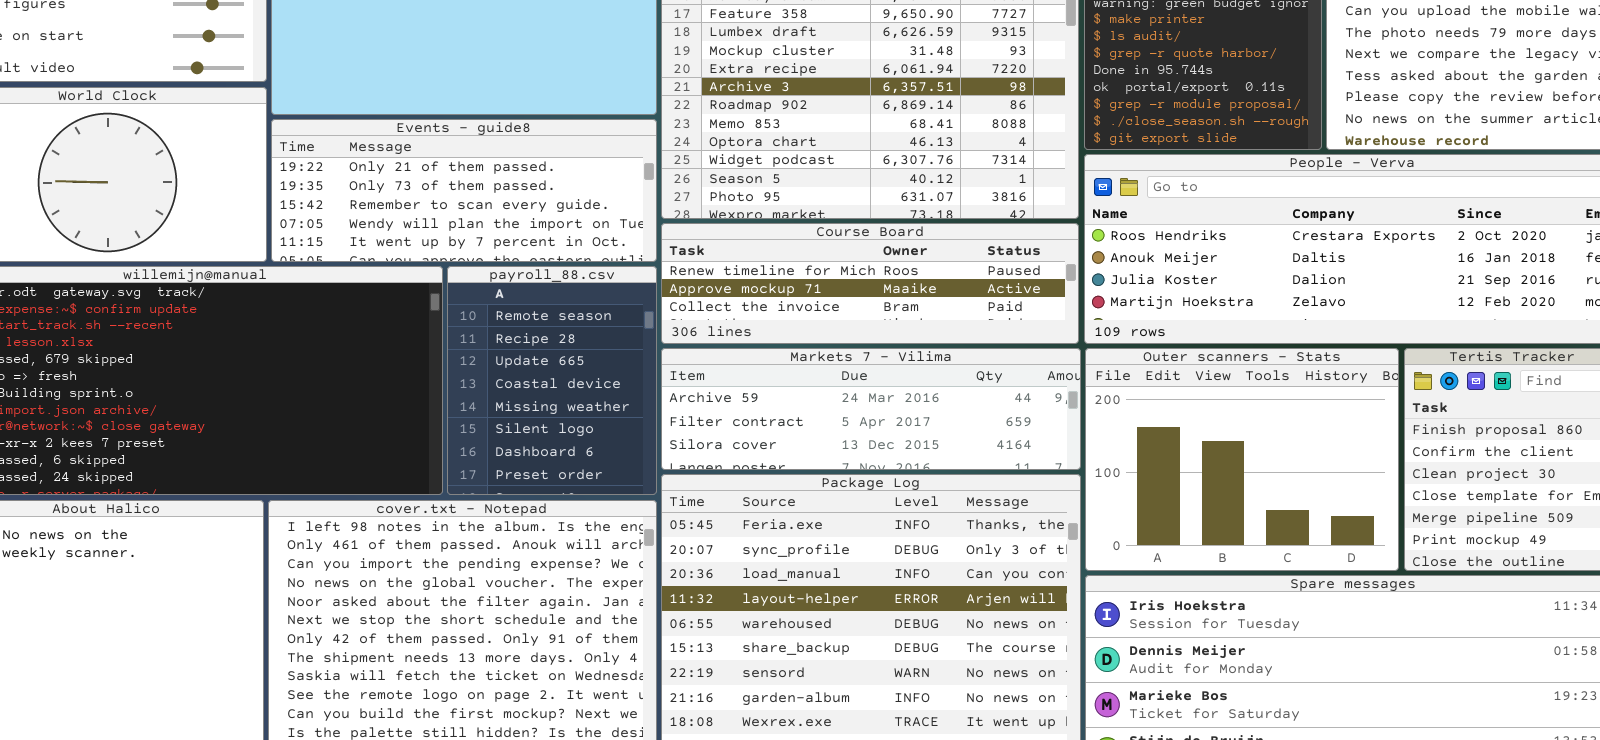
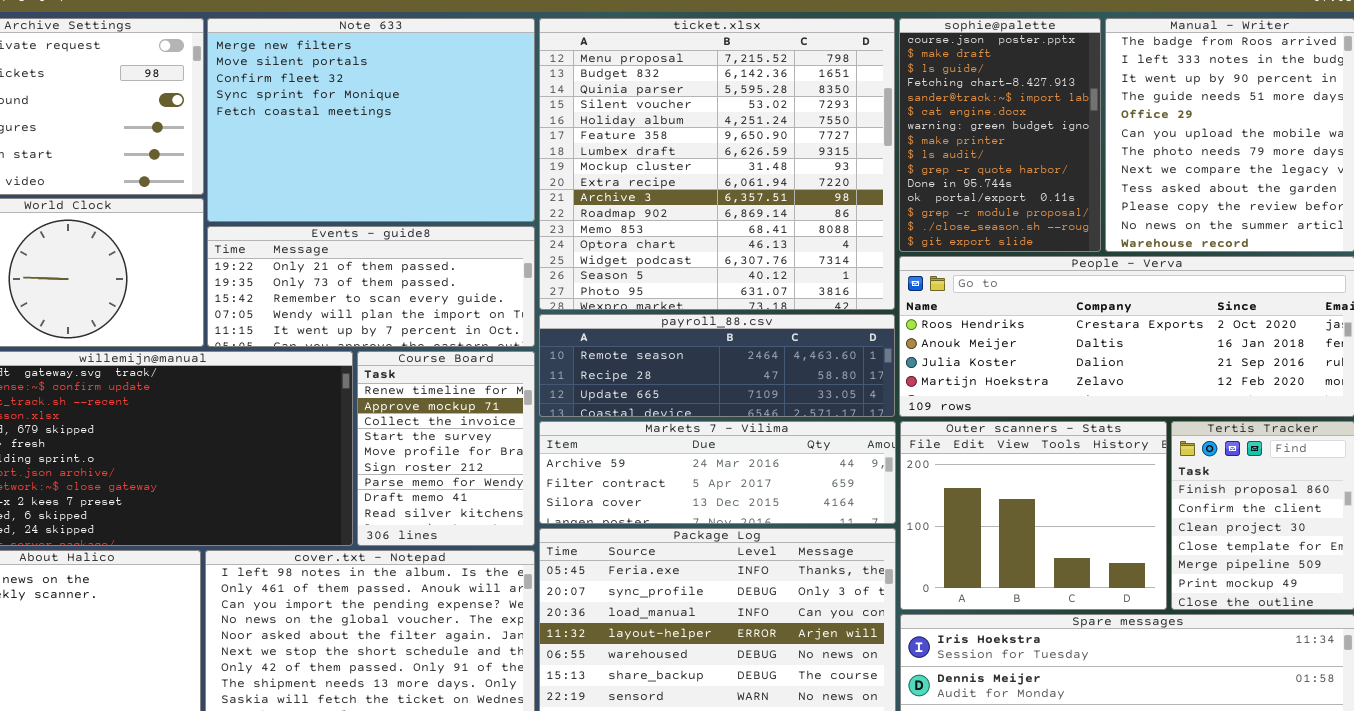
Course Board: [661,223,1079,344] -> [357,351,535,546], moved, resized
payroll_88.csv: [447,266,657,495] -> [539,314,895,417], moved, resized

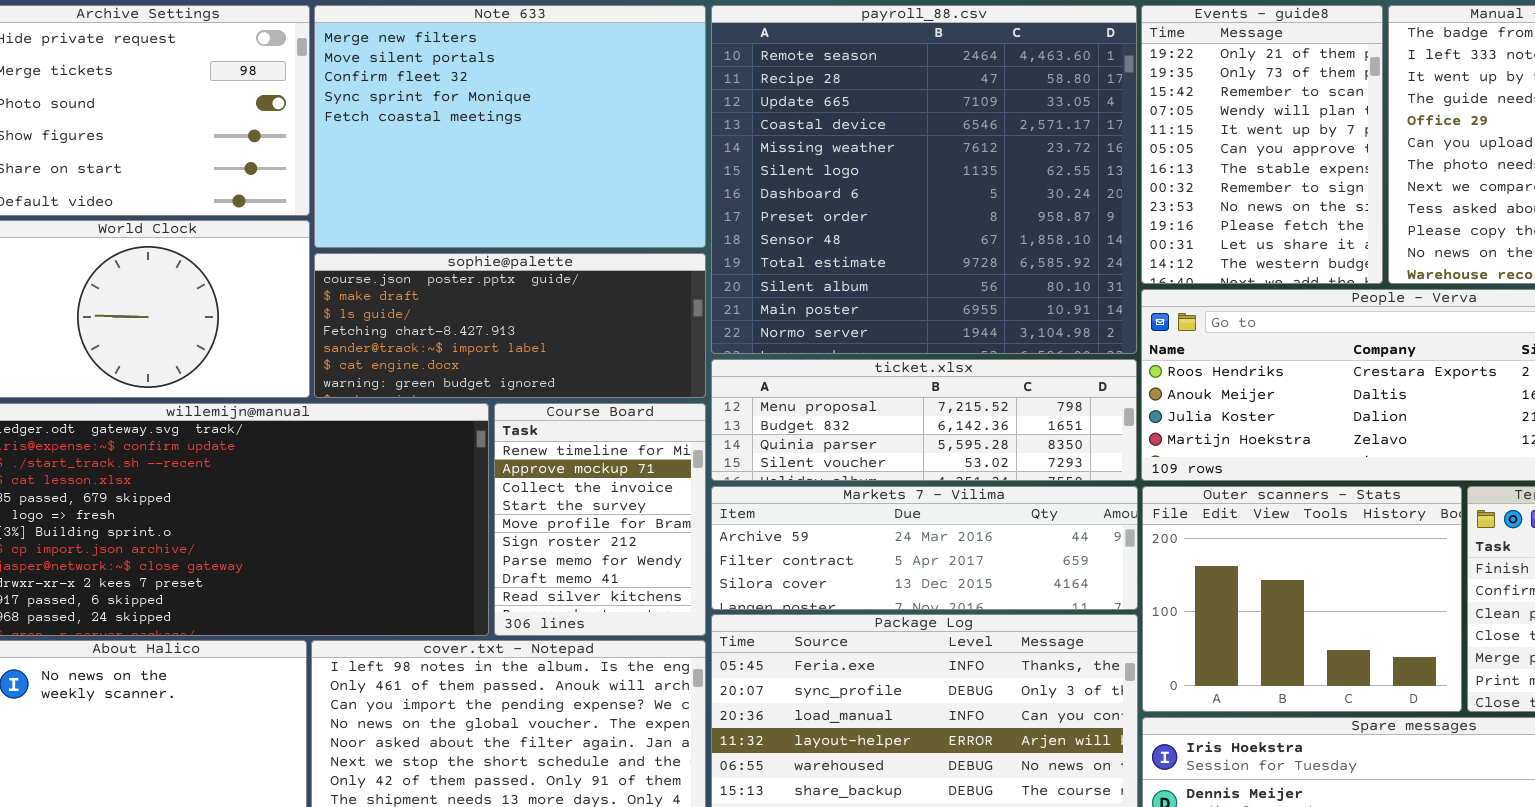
ticket.xlsx: [539,18,895,310] -> [711,359,1137,481], moved, resized
sophie@palette: [899,18,1101,252] -> [314,253,706,398], moved, resized
Events - guide8: [207,226,535,347] -> [1141,5,1383,284], moved, resized
payroll_88.csv: [539,314,895,417] -> [711,5,1137,354], moved, resized

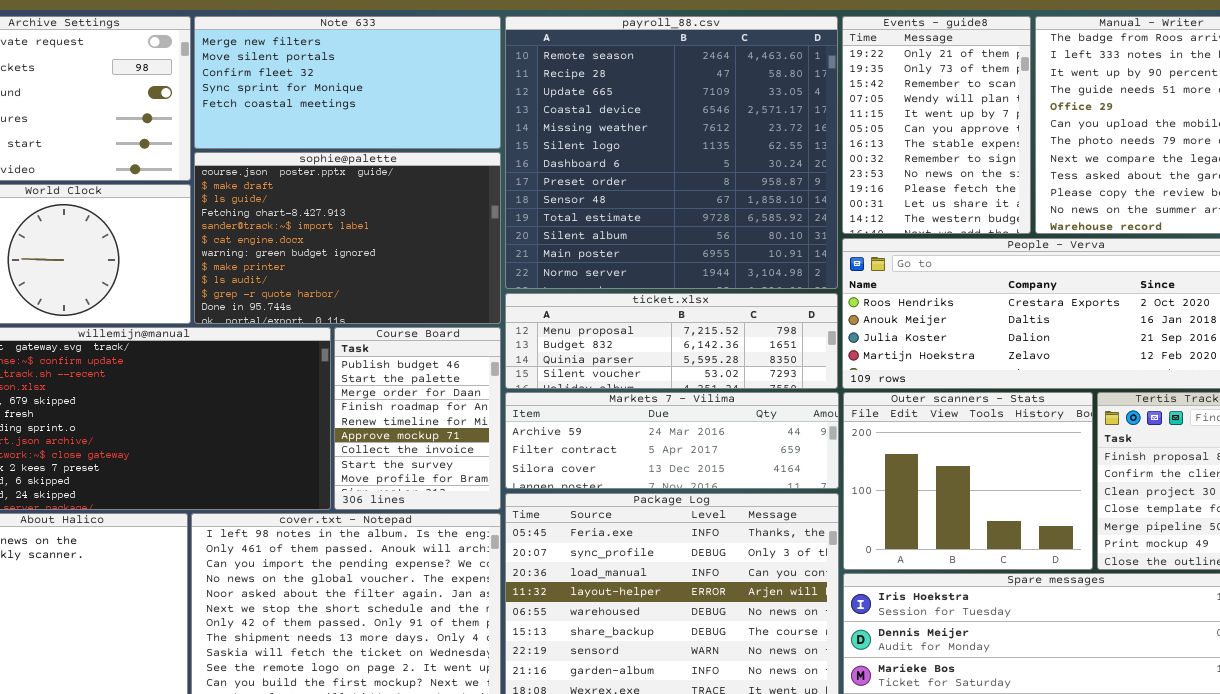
Note 633: [314,5,706,248] -> [194,16,501,149], resized
sophie@palette: [314,253,706,398] -> [194,152,501,324], resized
Course Board: [494,403,706,636] -> [334,327,501,510], scrolled up 4 rows

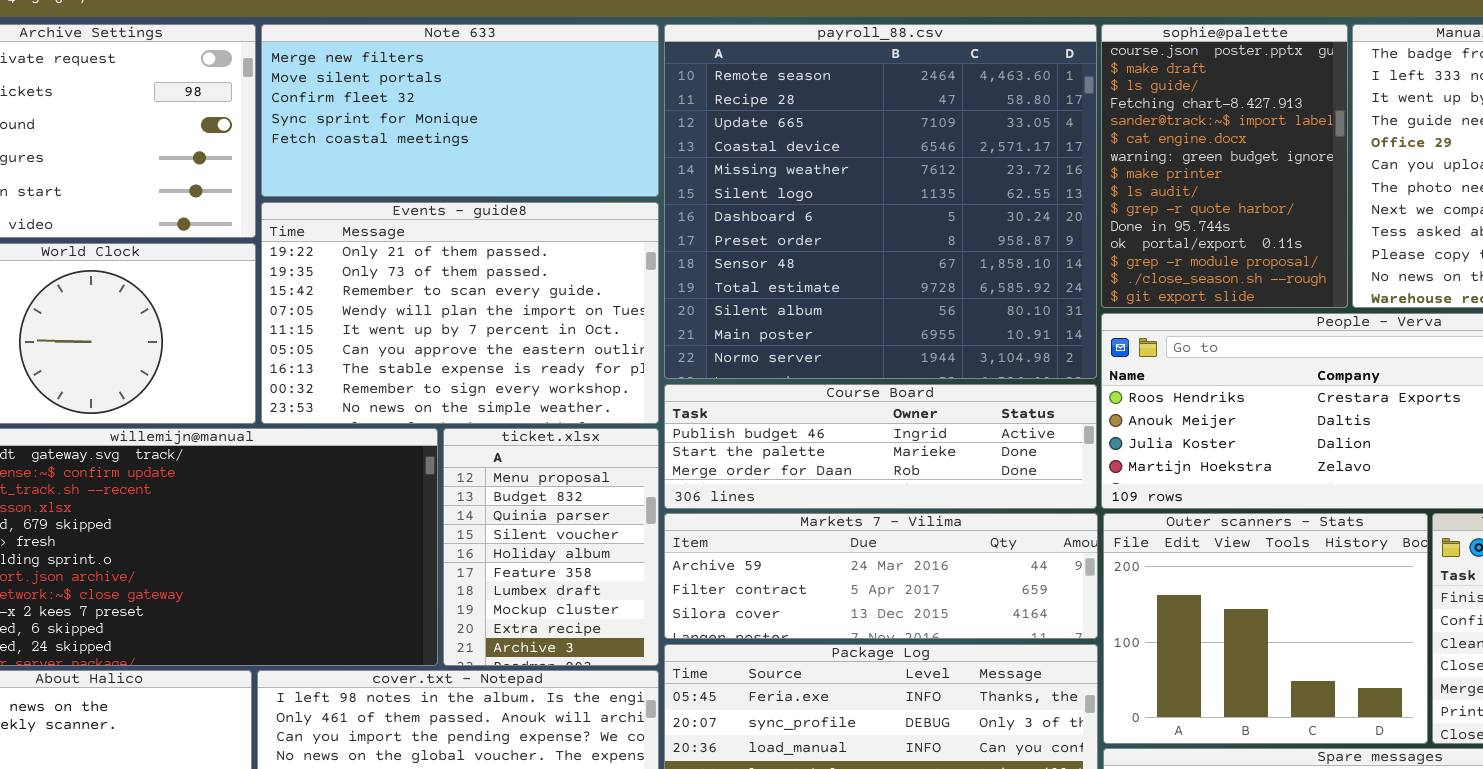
Events - guide8: [842,16,1031,234] -> [261,202,659,424], moved, resized
sophie@palette: [194,152,501,324] -> [1101,24,1348,308], moved, resized
ticket.xlsx: [505,293,838,389] -> [443,428,659,666], moved, resized
Course Board: [334,327,501,510] -> [664,384,1097,509], moved, resized

